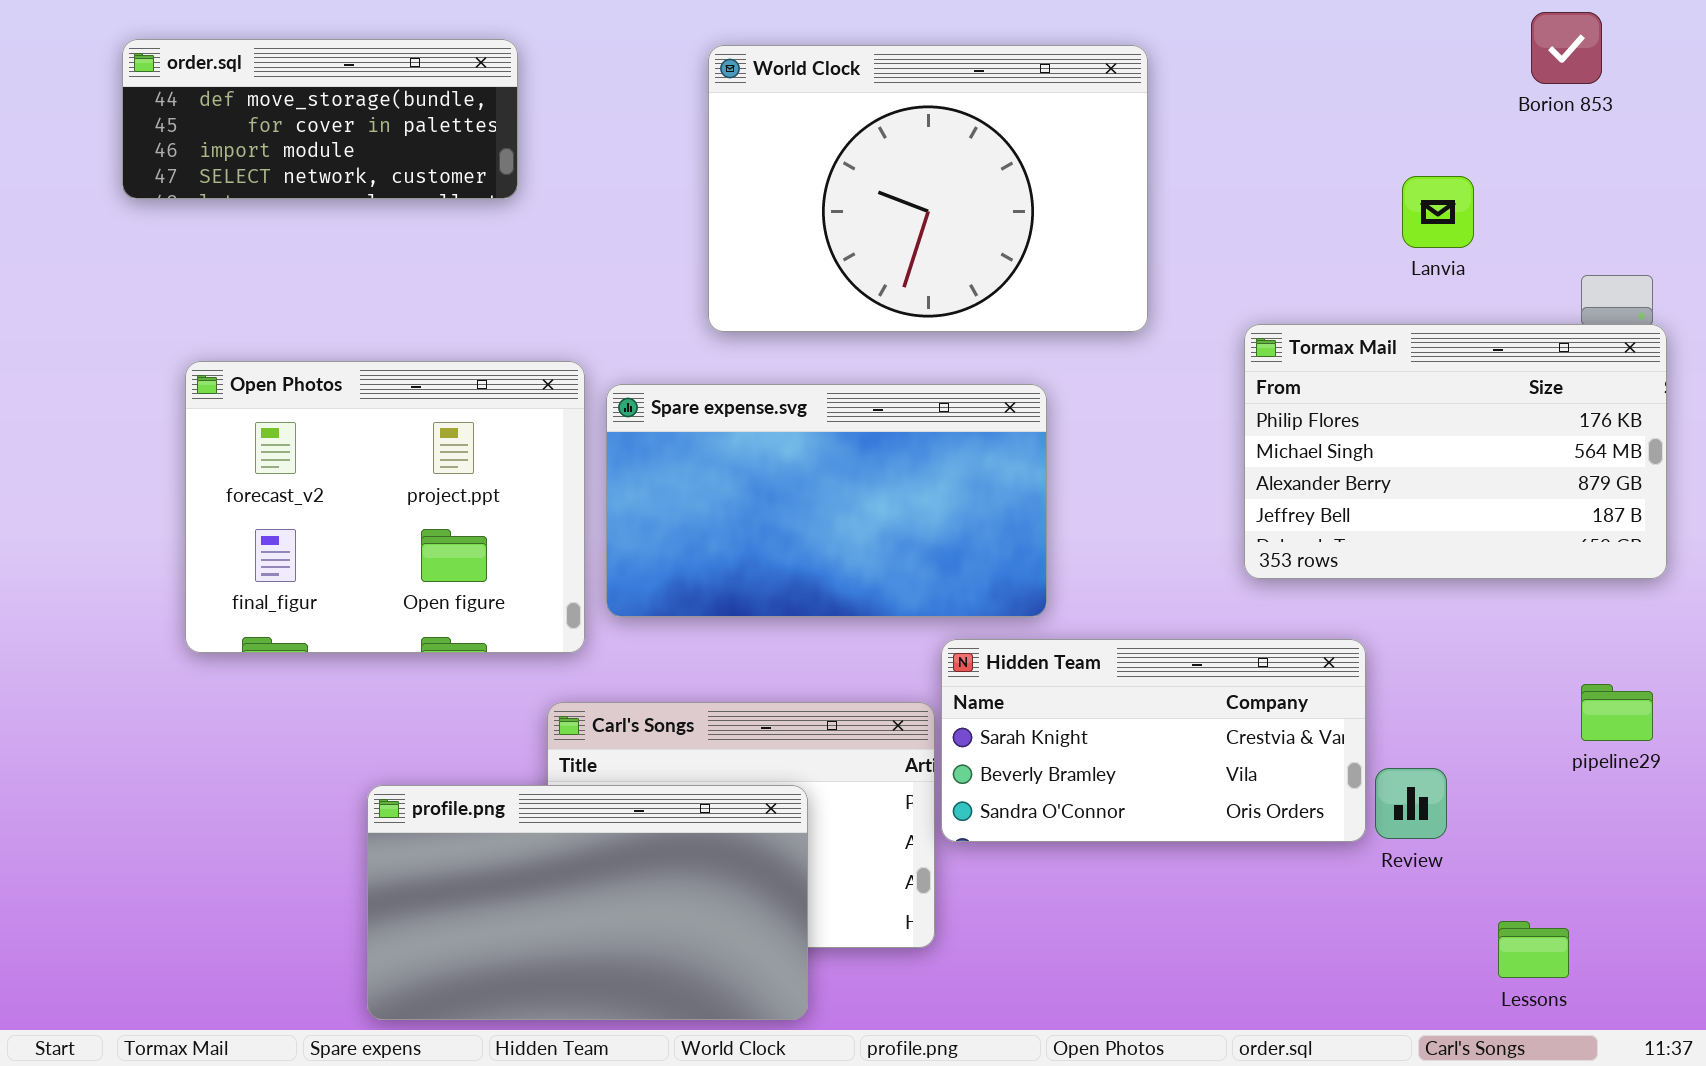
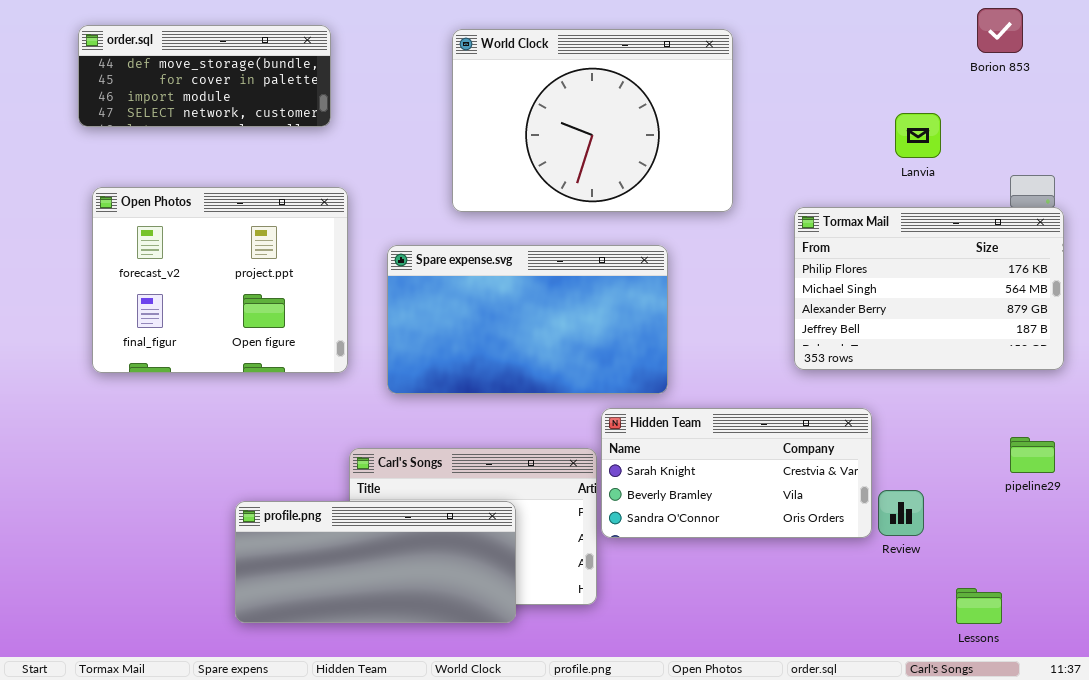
Open Photos: [185,361,585,653] -> [92,187,348,373], moved
profile.png: [367,785,808,1020] -> [235,501,516,623], resized

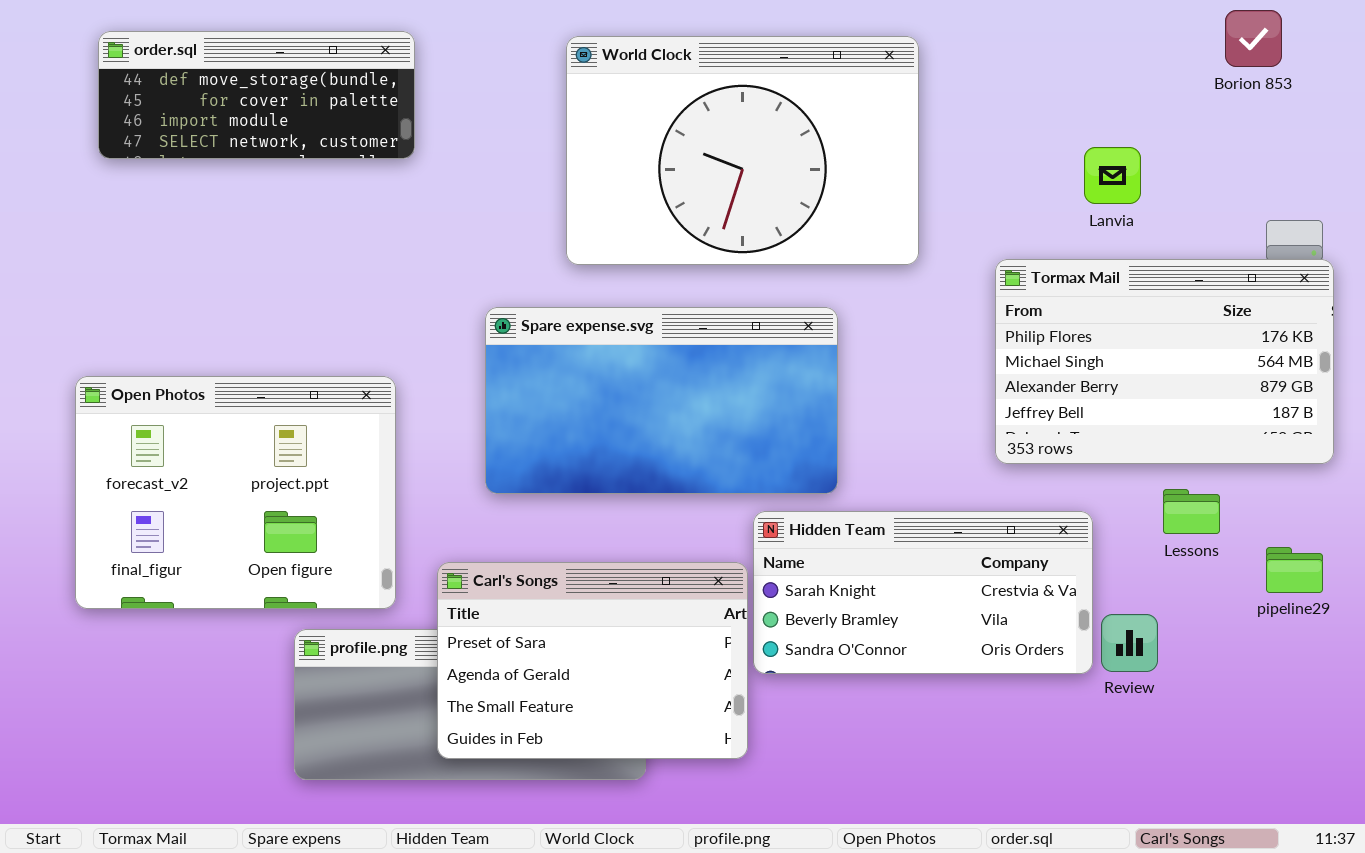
Lanvia: [895,113,941,158] -> [1084,147,1141,204], moved
Open Photos: [92,187,348,373] -> [75,376,396,609], moved
Carl's Songs: [349,448,597,605] -> [437,562,748,759], raised
Lessons: [956,588,1002,624] -> [1163,489,1220,534], moved

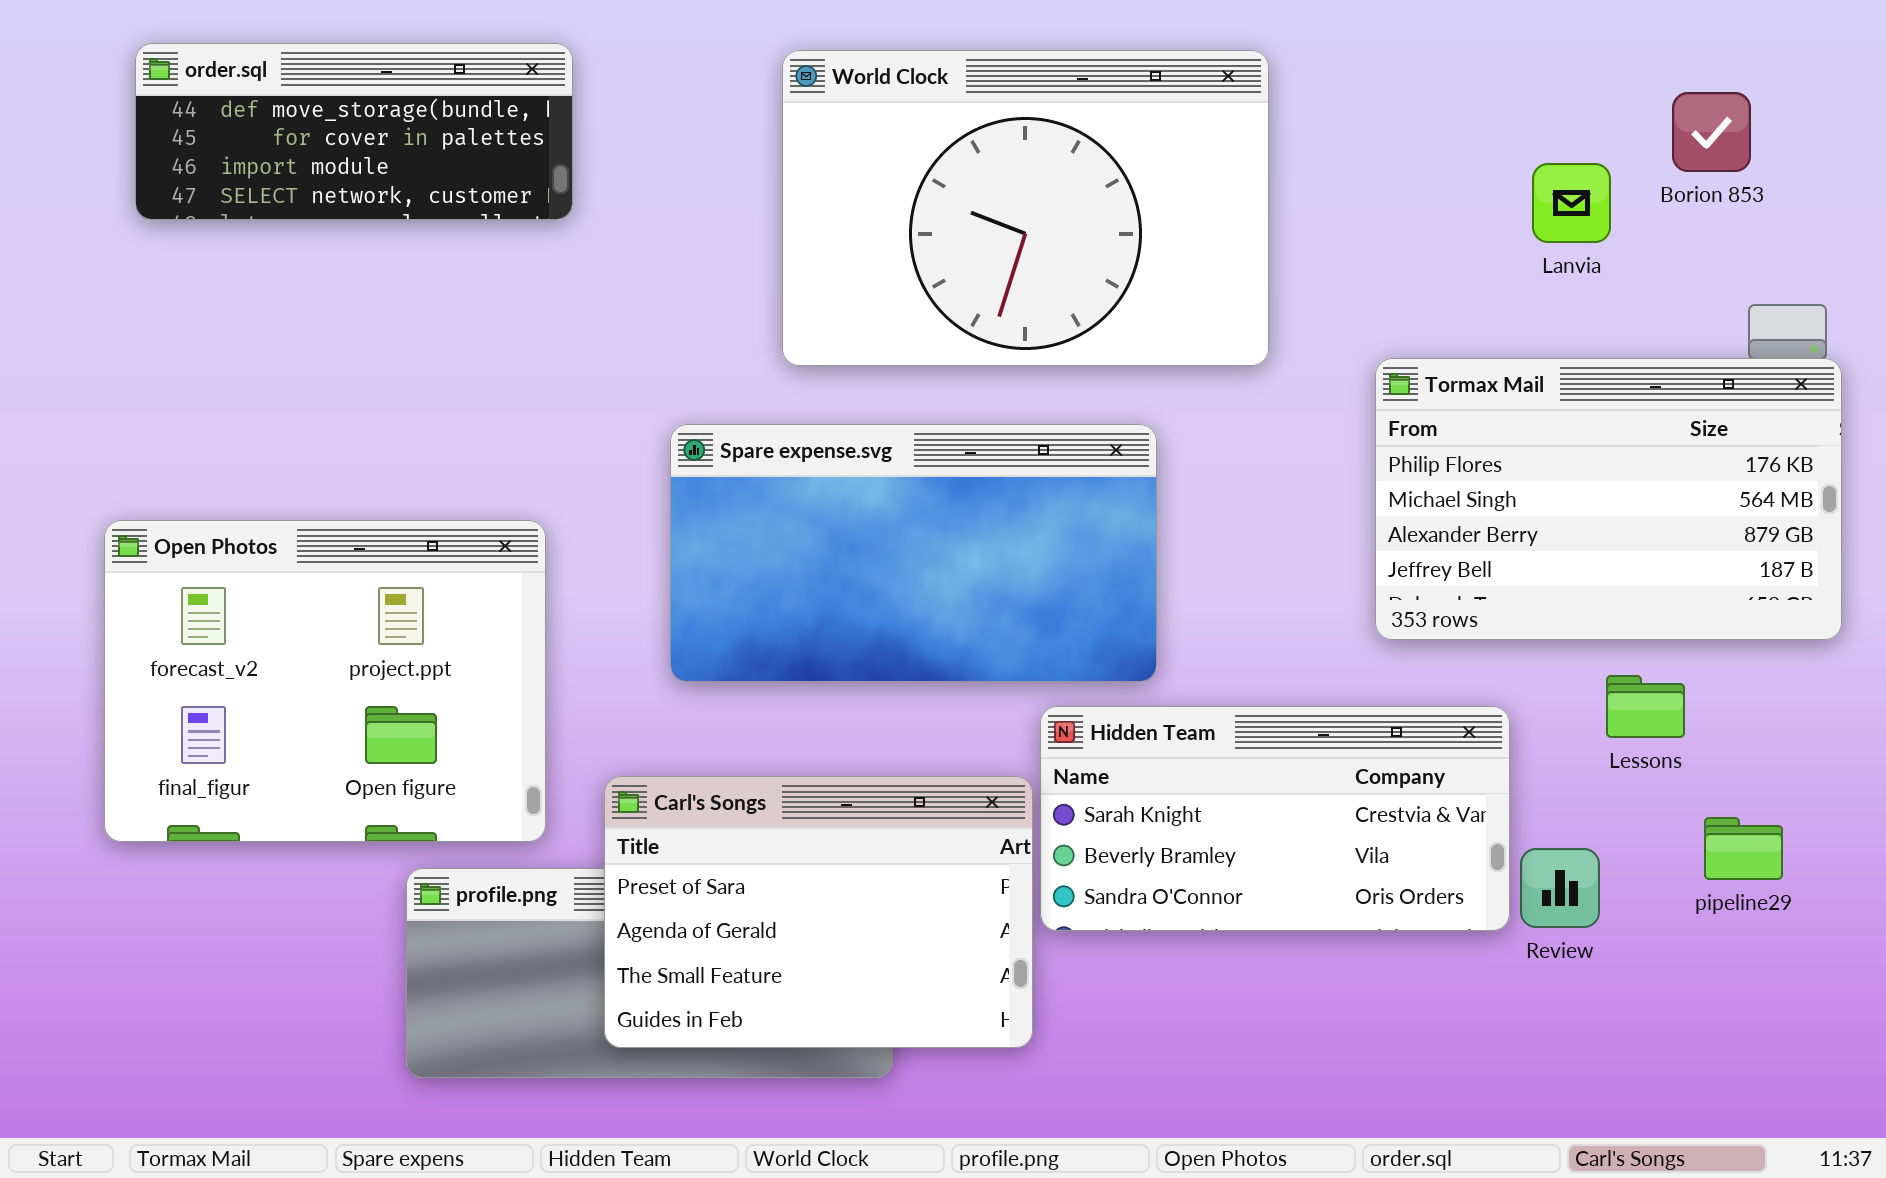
Borion 853: [1225,10,1282,67] -> [1672,92,1751,172], moved
Lanvia: [1084,147,1141,204] -> [1532,163,1611,243], moved
pipeline29: [1266,547,1323,593] -> [1704,817,1783,880], moved

